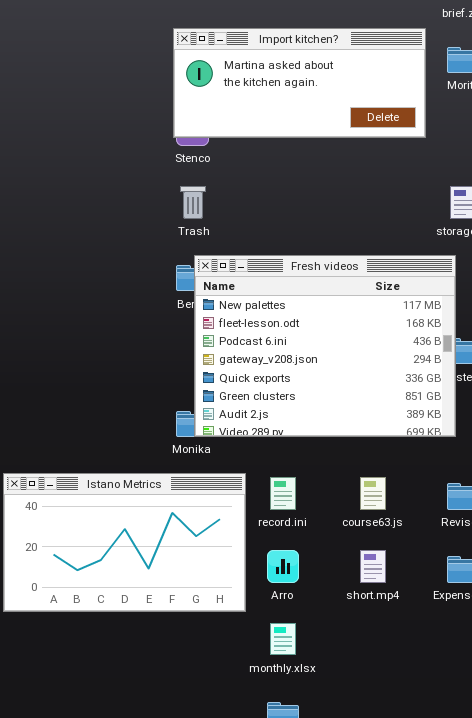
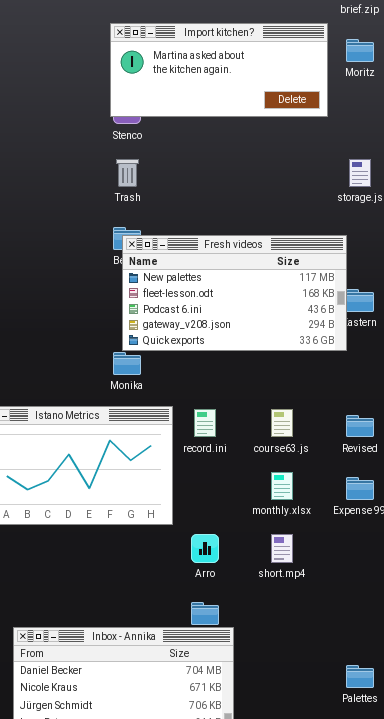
Fresh videos: [194,255,456,437] -> [122,235,347,351], moved, resized
Arro: [267,550,299,583] -> [191,534,219,563], moved
short.mp4: [360,550,386,583] -> [271,534,293,563], moved
monthly.xlsx: [270,623,296,655] -> [271,472,293,500], moved

